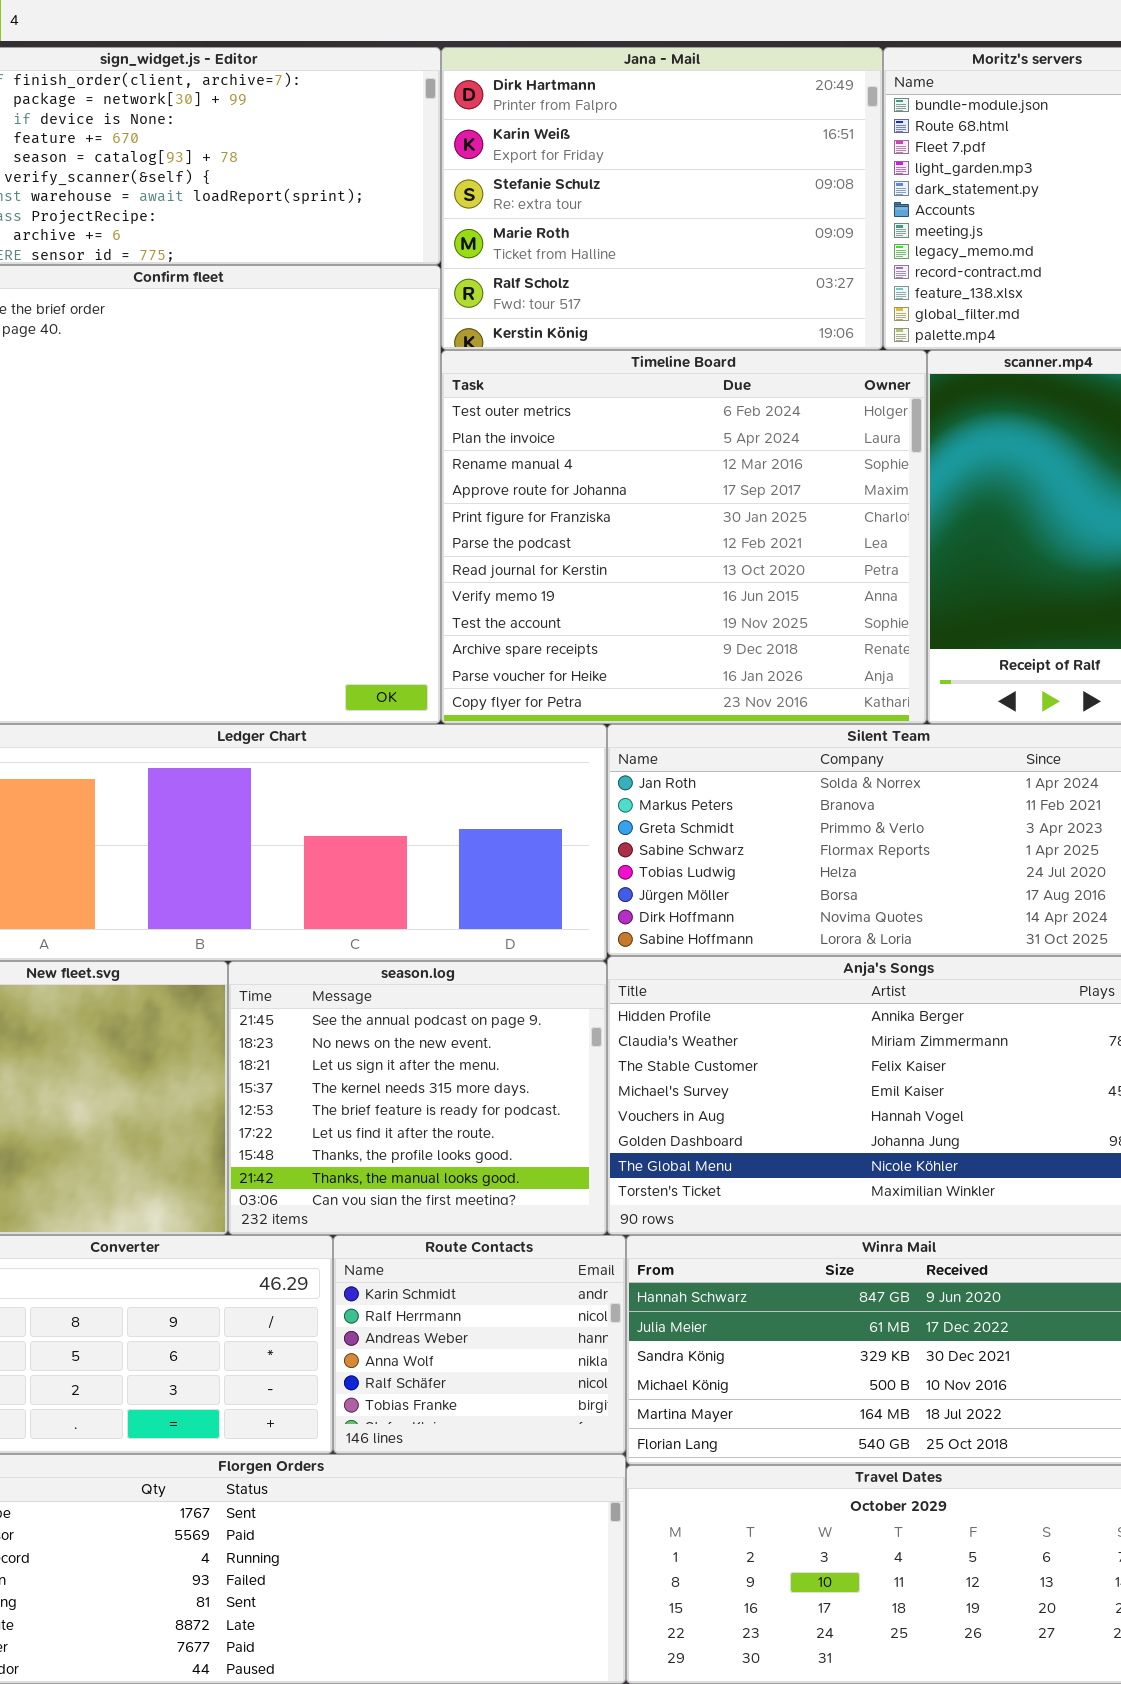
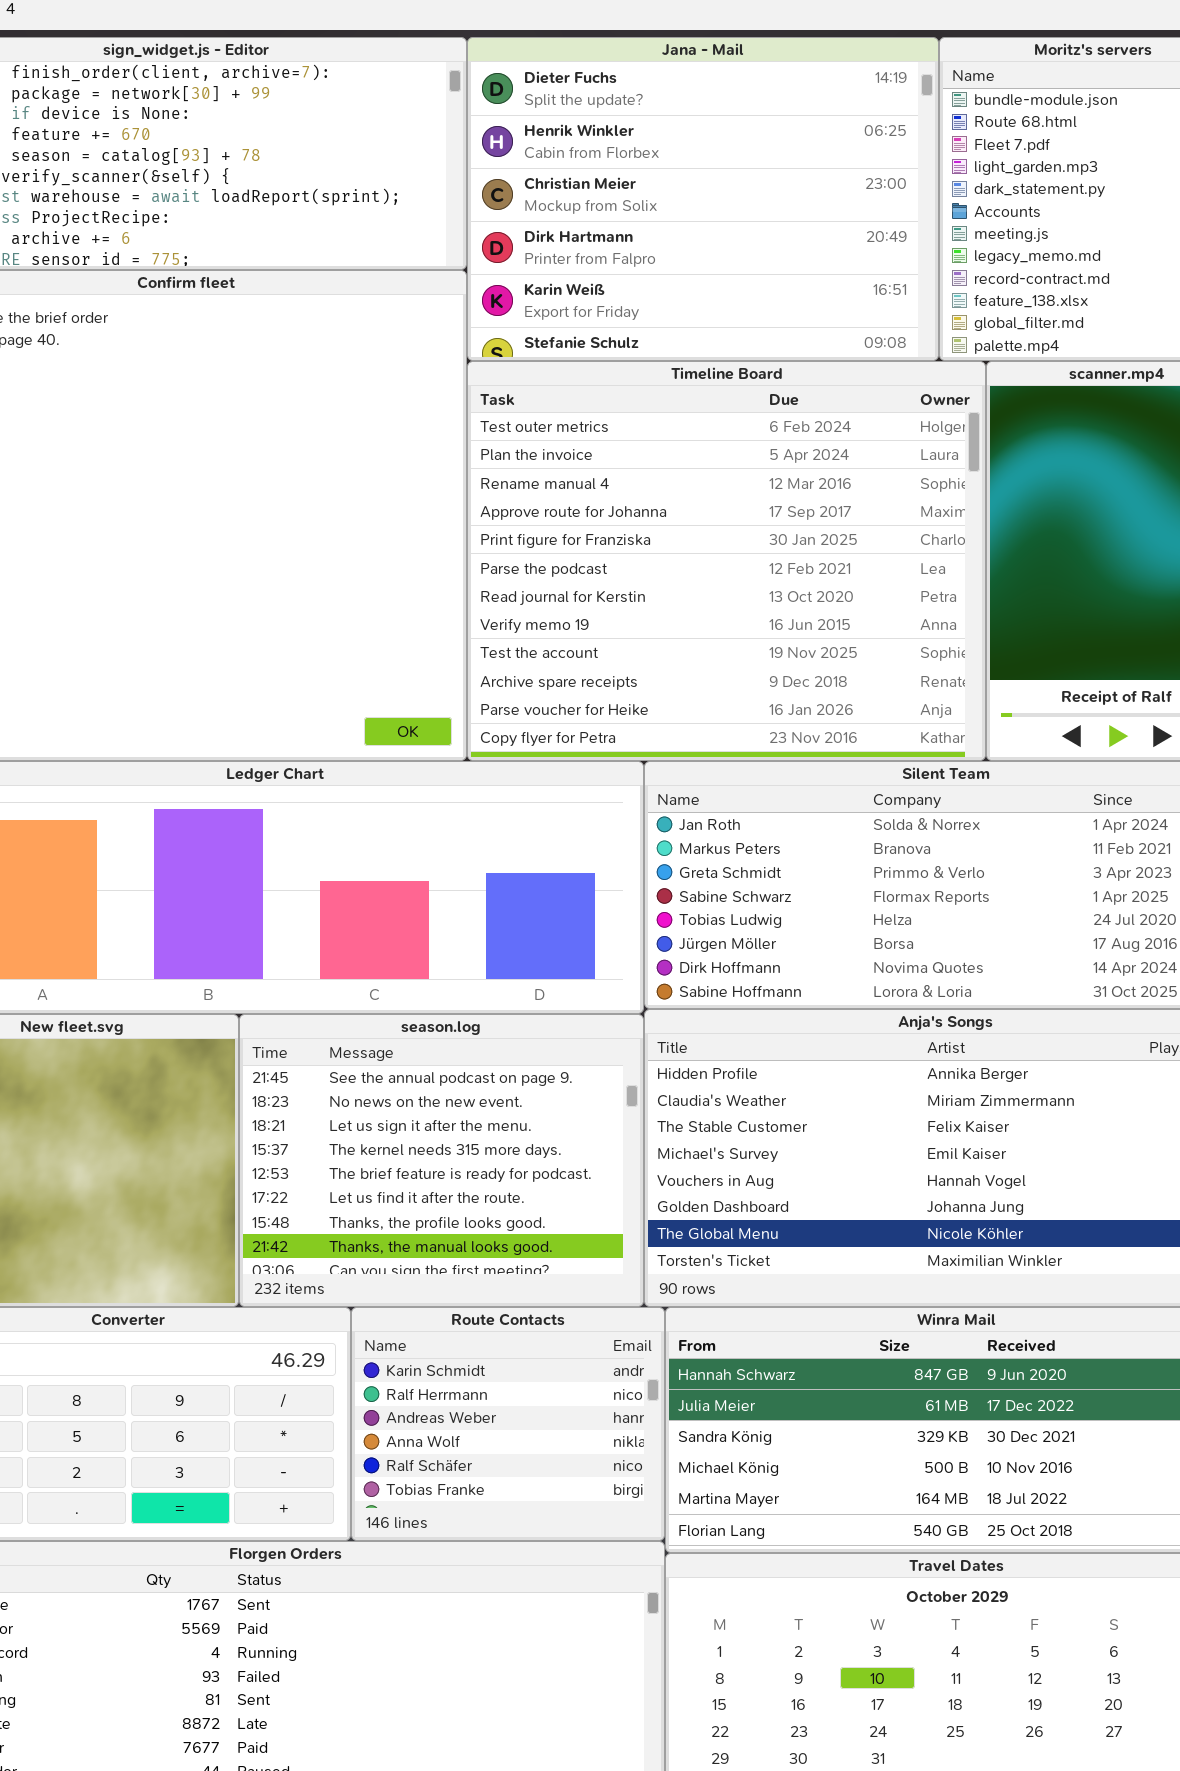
Jana - Mail: [441,47,883,350] -> [467,37,939,361], scrolled up 3 rows

